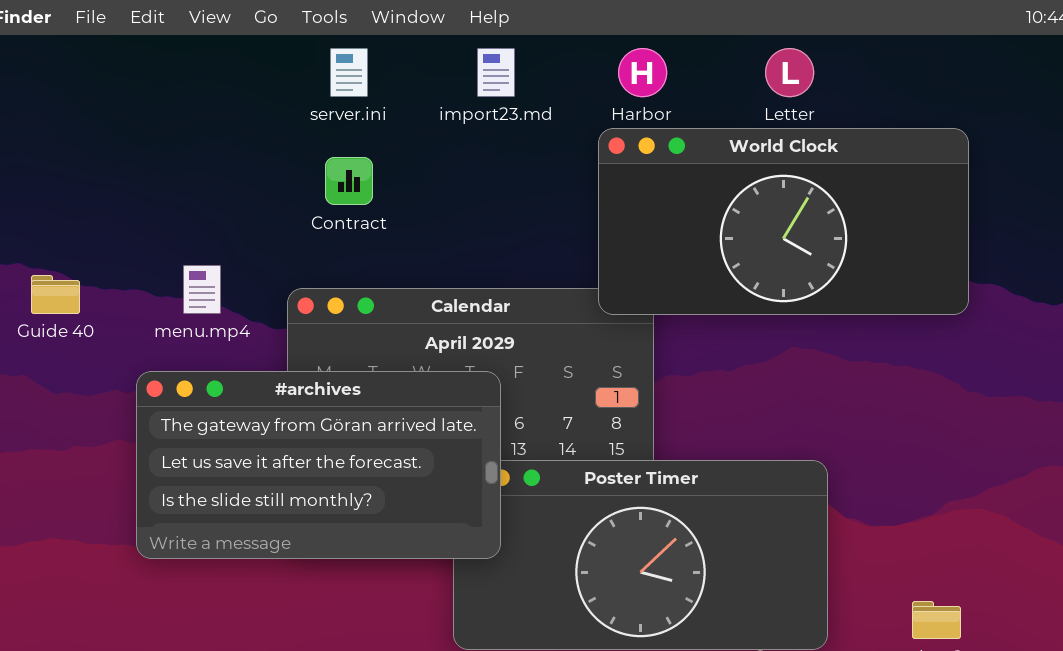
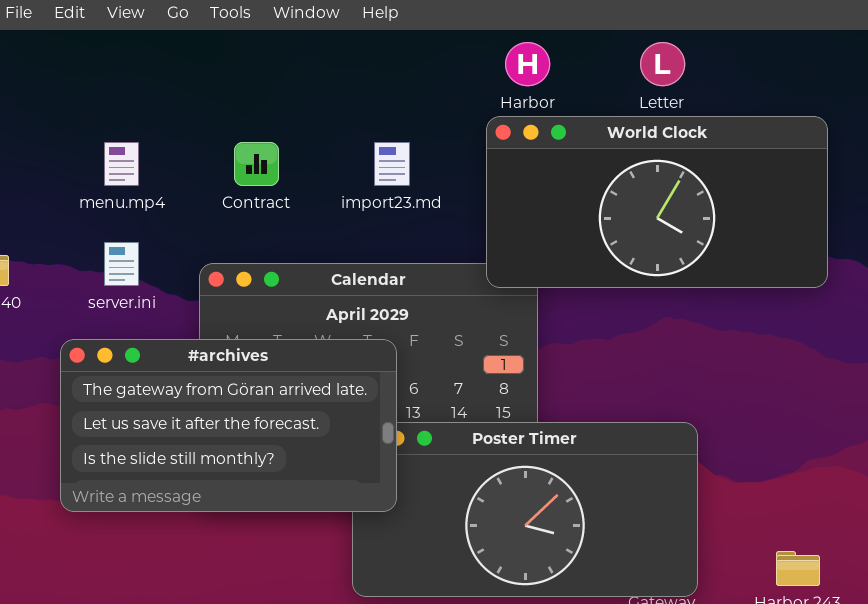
server.ini: [330,48,368,97] -> [104,242,139,286], moved
import23.md: [477,48,515,97] -> [374,142,410,186], moved
menu.mp4: [183,265,221,314] -> [104,142,139,186], moved

